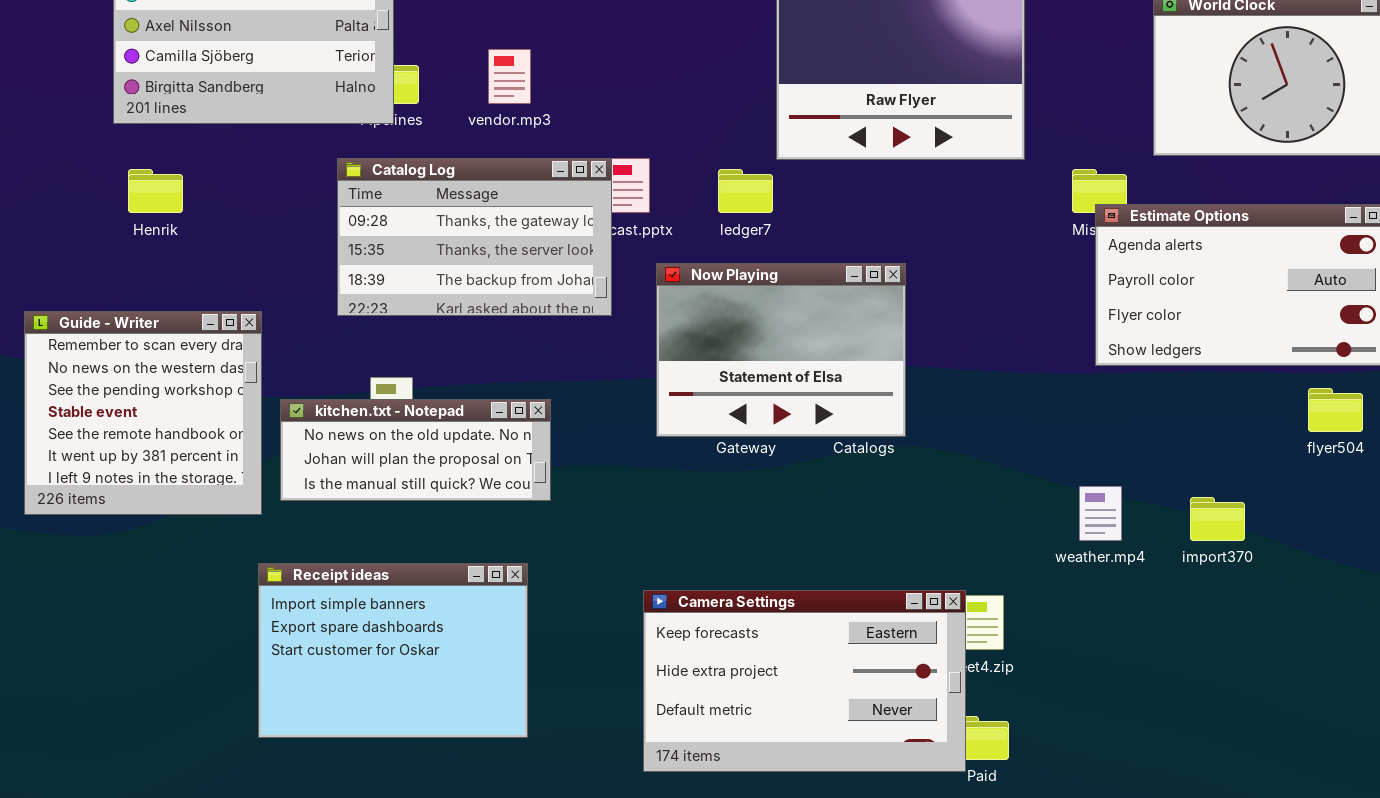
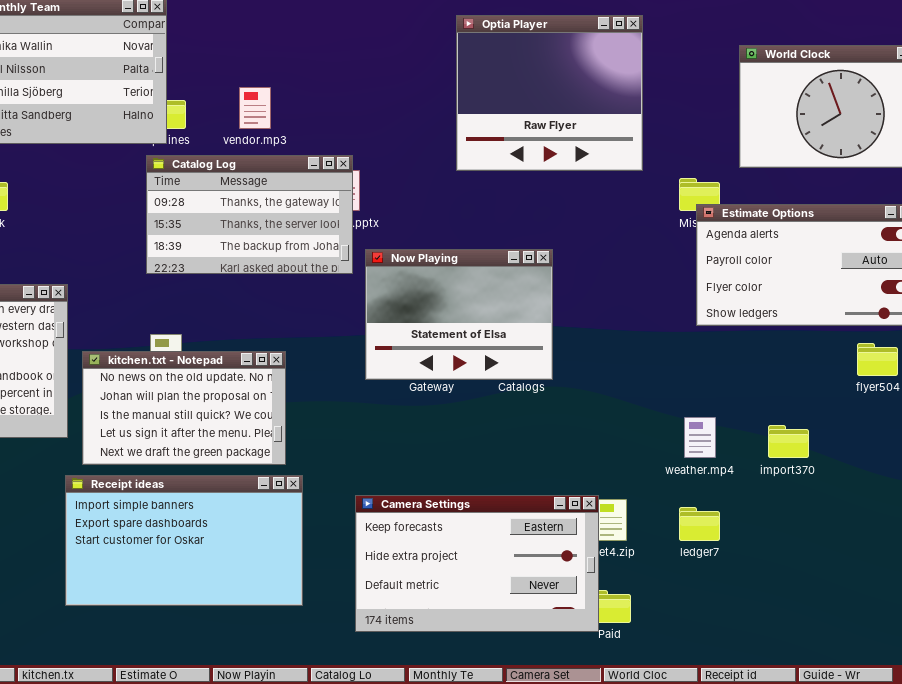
Catalog Log: [337,158,612,316] -> [146,155,353,274], moved
ledger7: [718,169,773,213] -> [679,507,720,541], moved
kitchen.txt - Notepad: [280,399,551,501] -> [82,351,286,465], resized
Receipt ideas: [258,563,528,738] -> [65,475,303,606], resized

